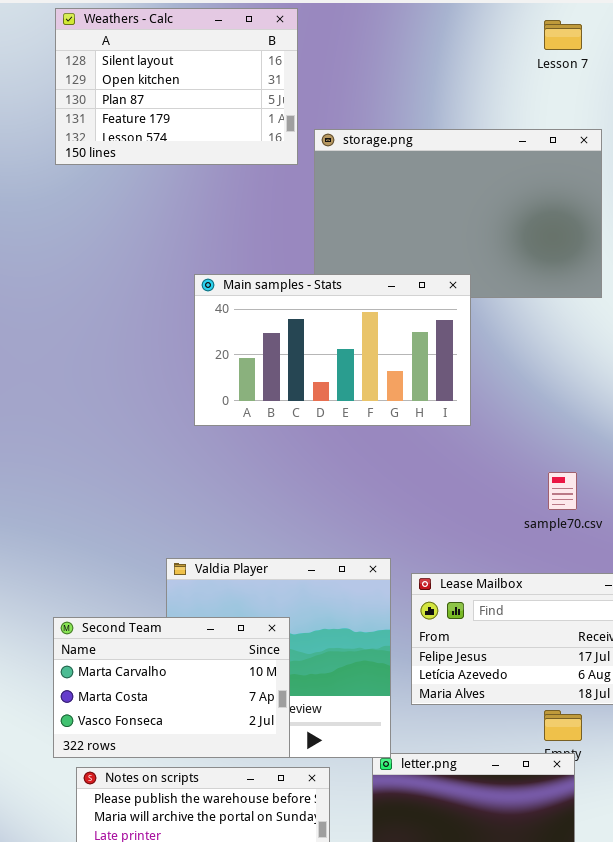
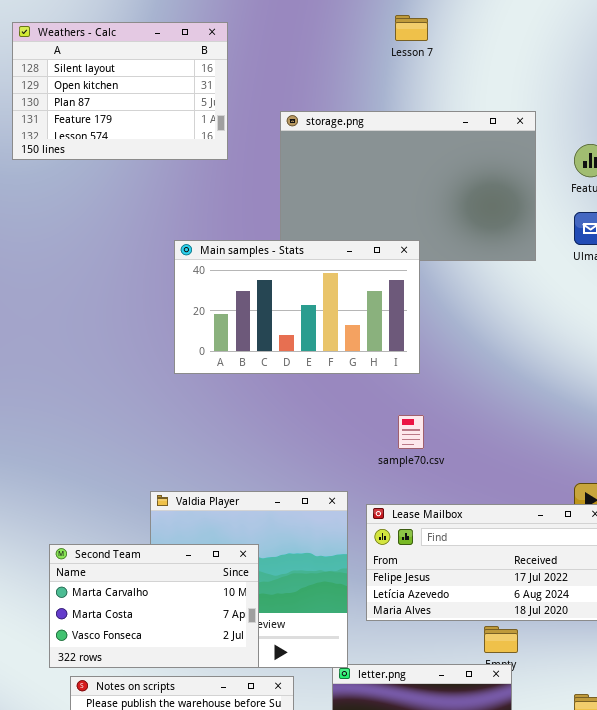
Weathers - Calc: [55,8,298,165] -> [12,22,228,160], moved
Lesson 7: [544,20,582,50] -> [395,15,428,41], moved
sample70.csv: [548,472,577,510] -> [398,415,424,449], moved

